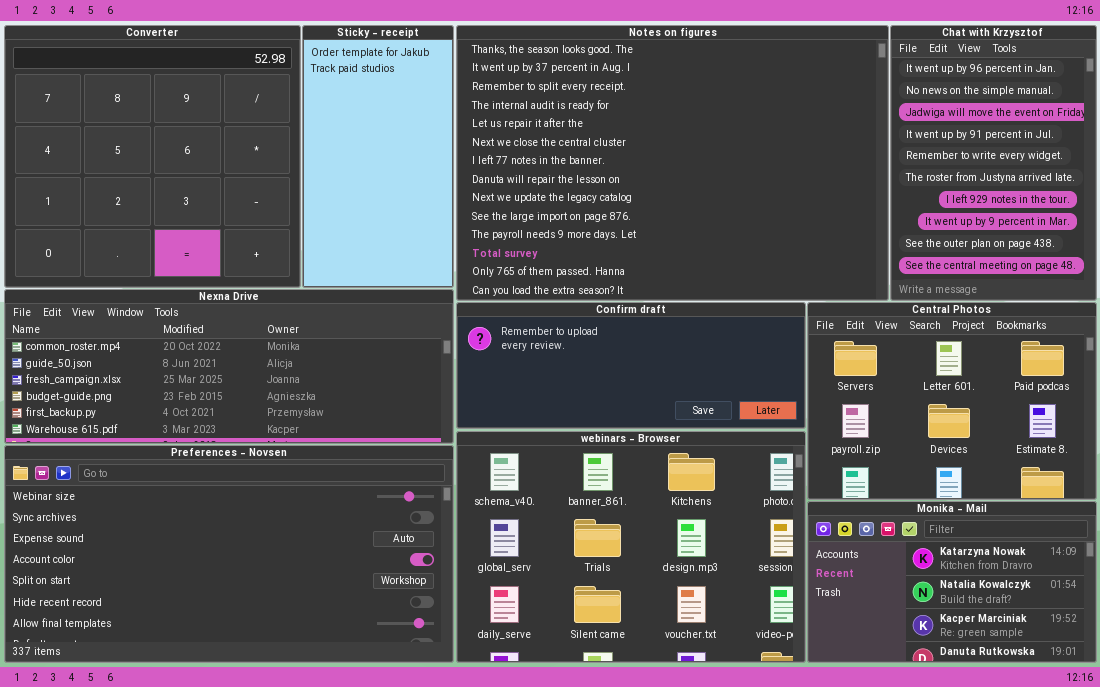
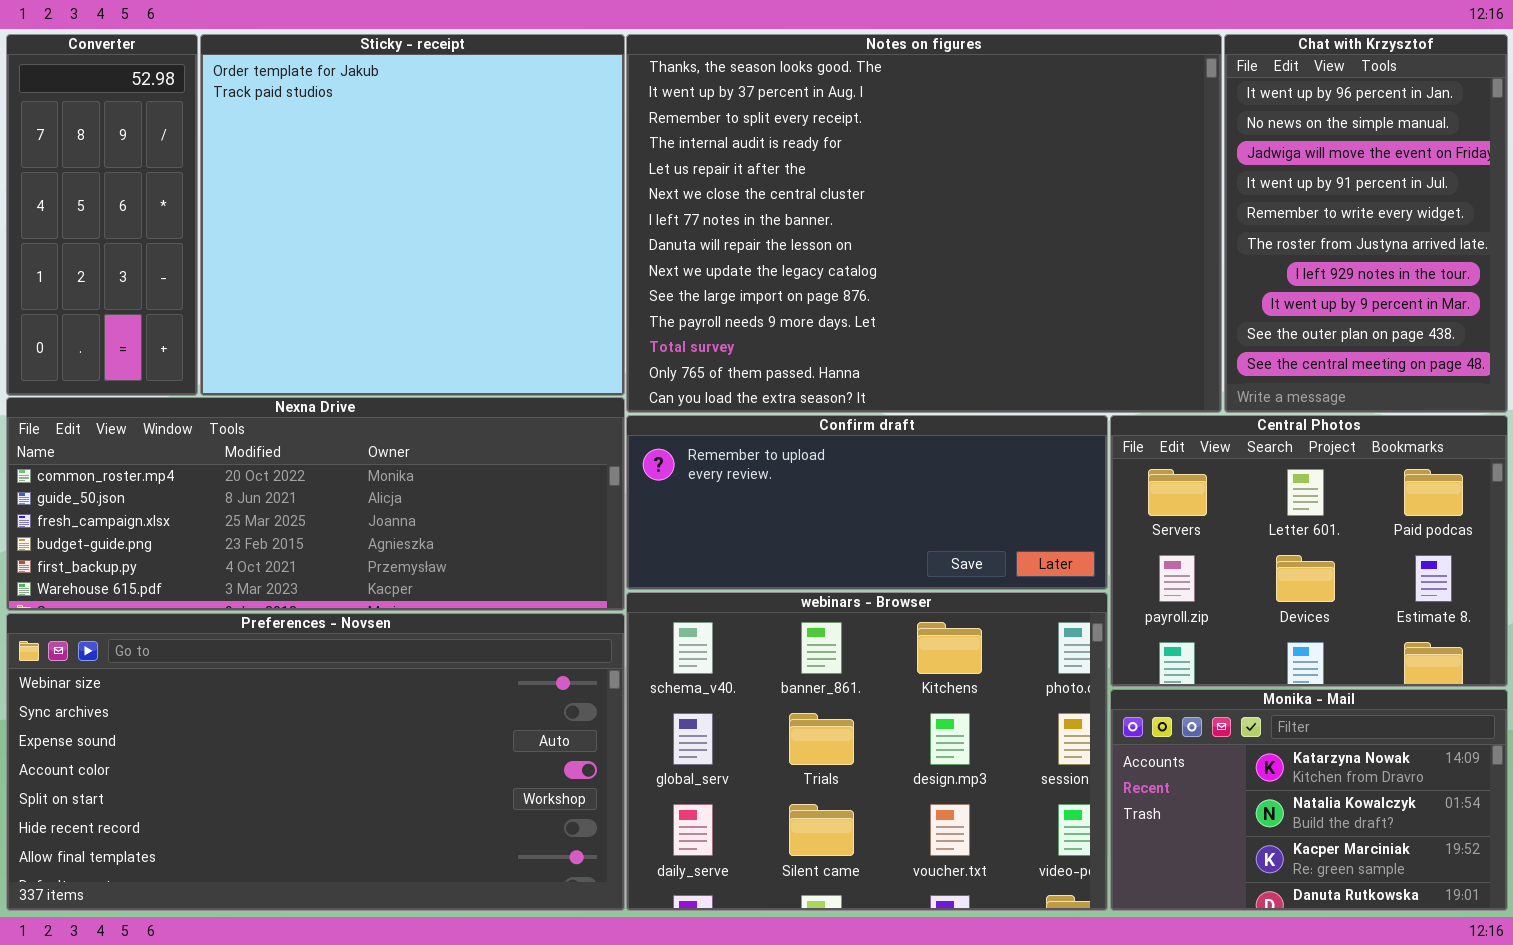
Converter: [4,25,301,288] -> [6,34,198,396], resized
Sticky - receipt: [302,25,454,288] -> [200,34,625,396], resized

